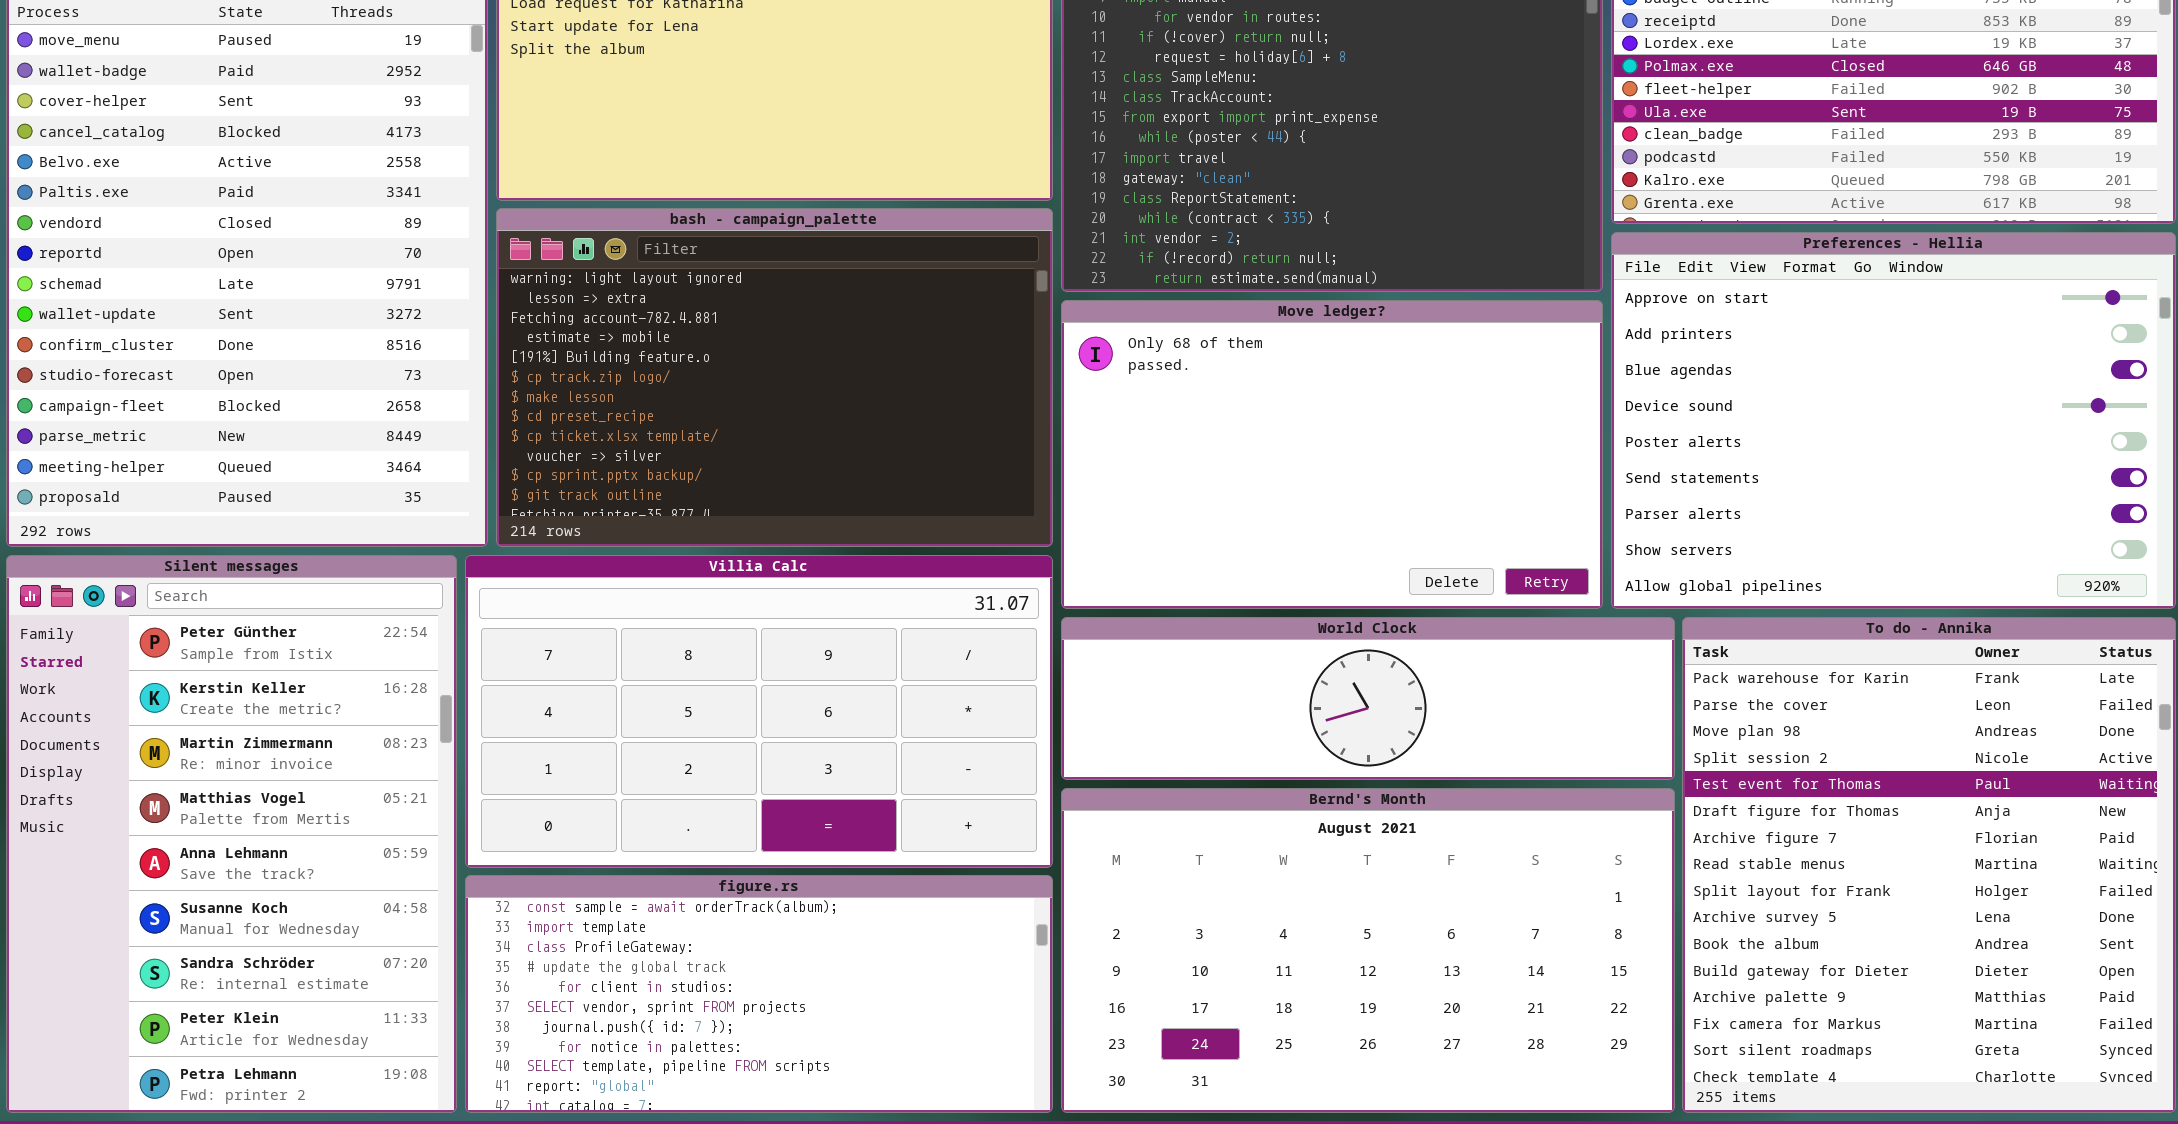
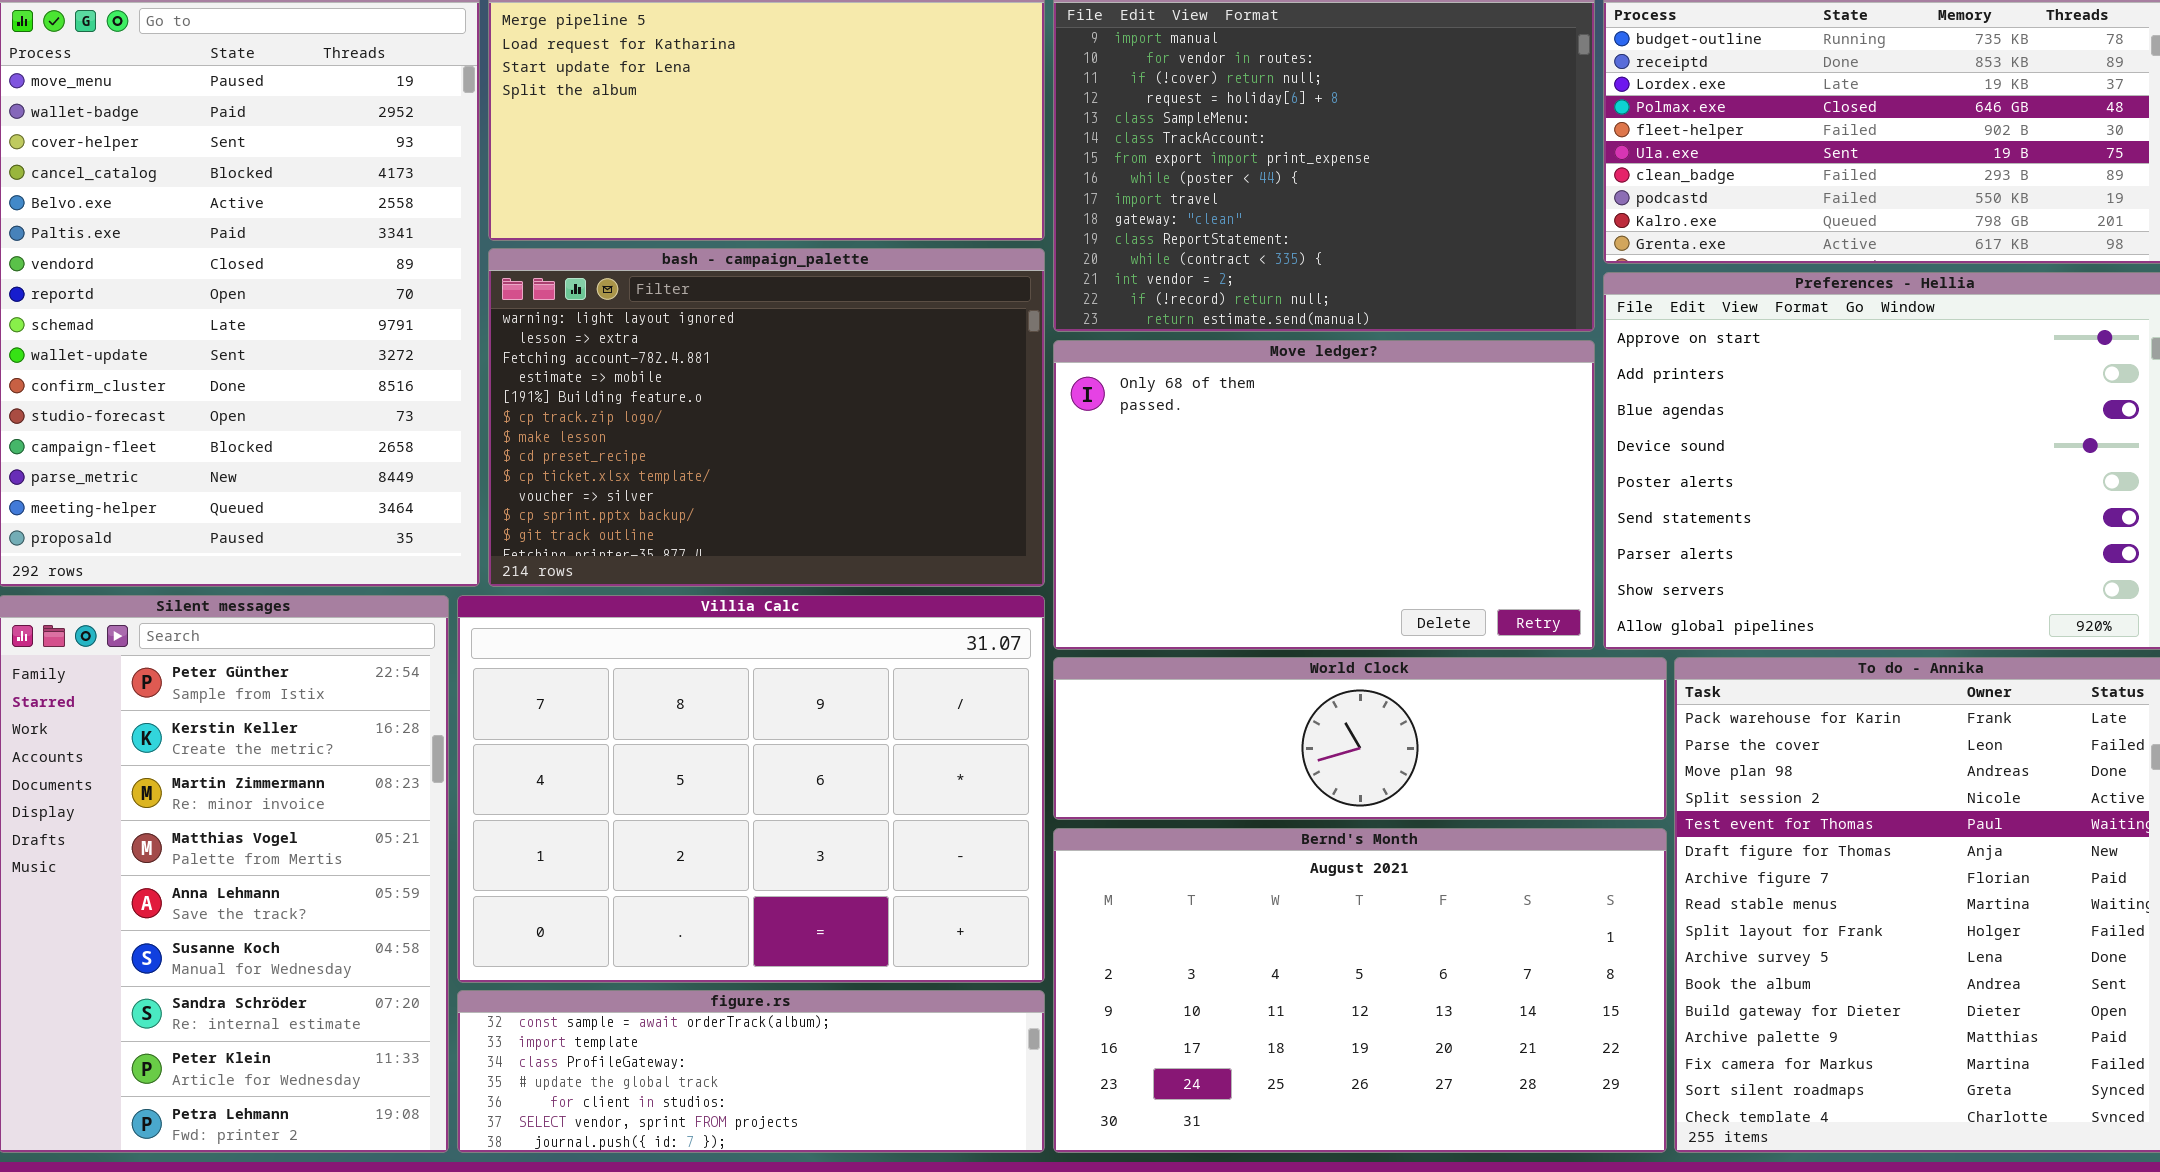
Villia Calc: [465,555,1053,868] -> [457,595,1045,983], resized
figure.rs: [465,875,1053,1113] -> [457,990,1045,1153], resized

